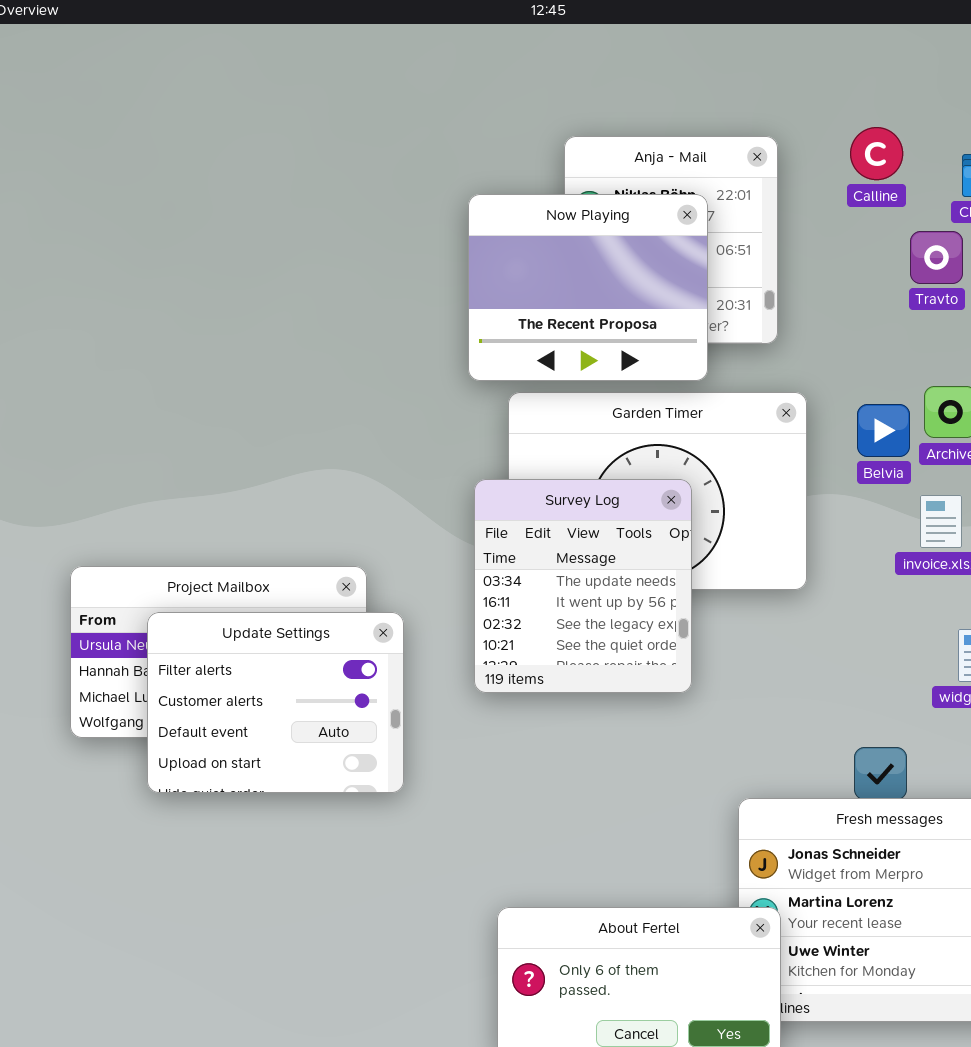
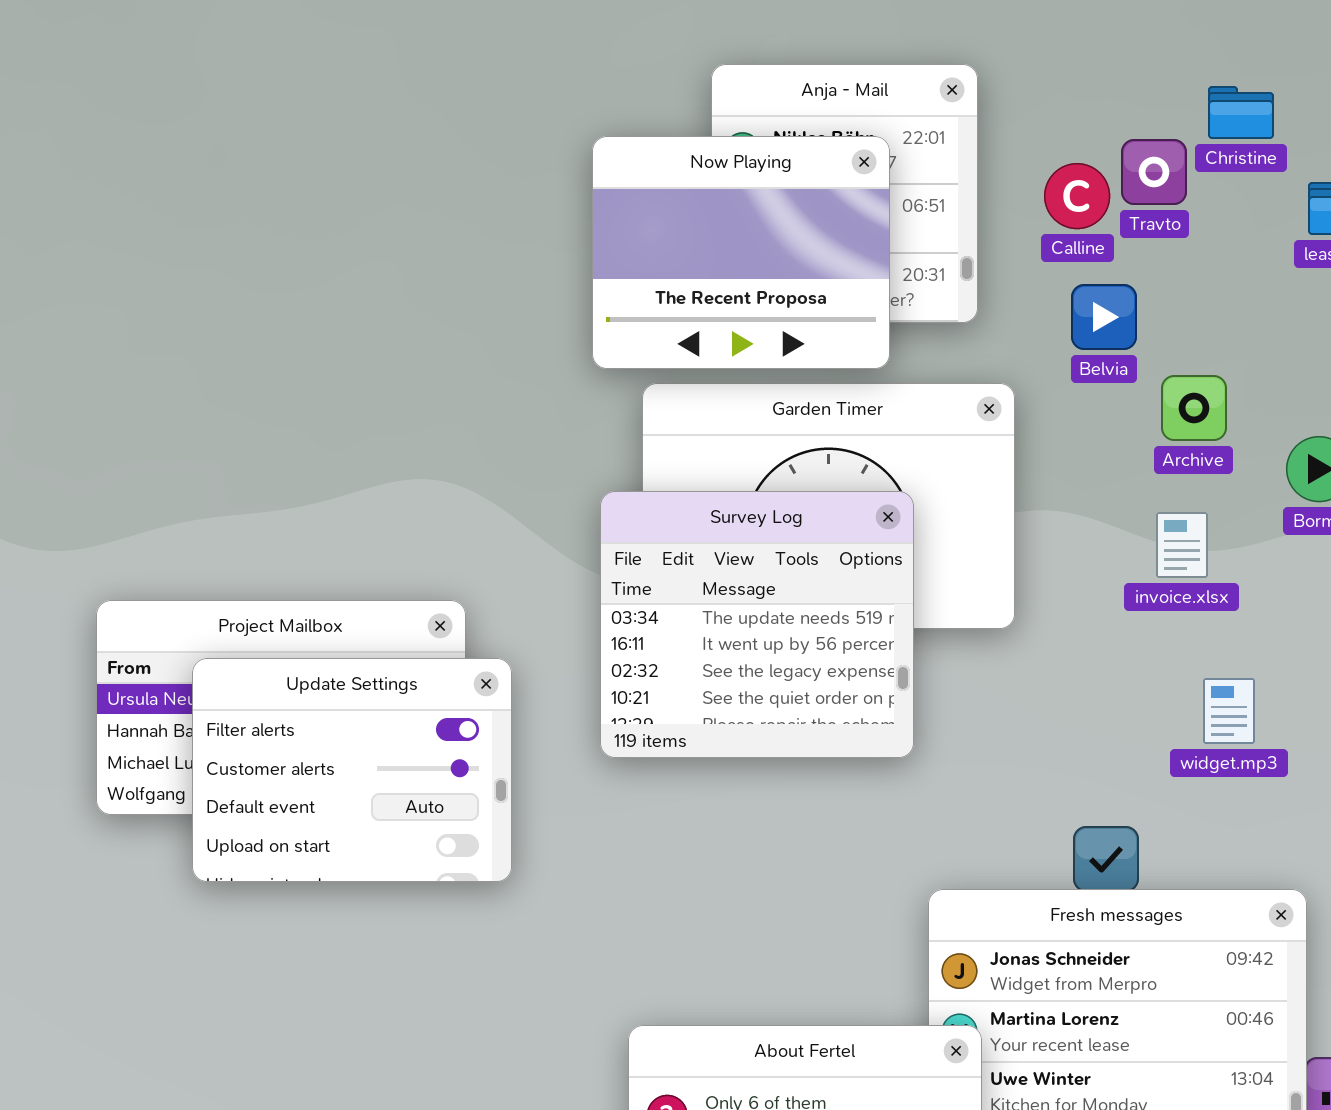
Calline: [850,127,903,180] -> [1044,163,1110,229], moved
Travto: [910,231,963,284] -> [1121,139,1187,205], moved
Belvia: [857,404,910,457] -> [1071,284,1137,350], moved
Survey Log: [474,479,692,693] -> [600,491,914,758], resized

